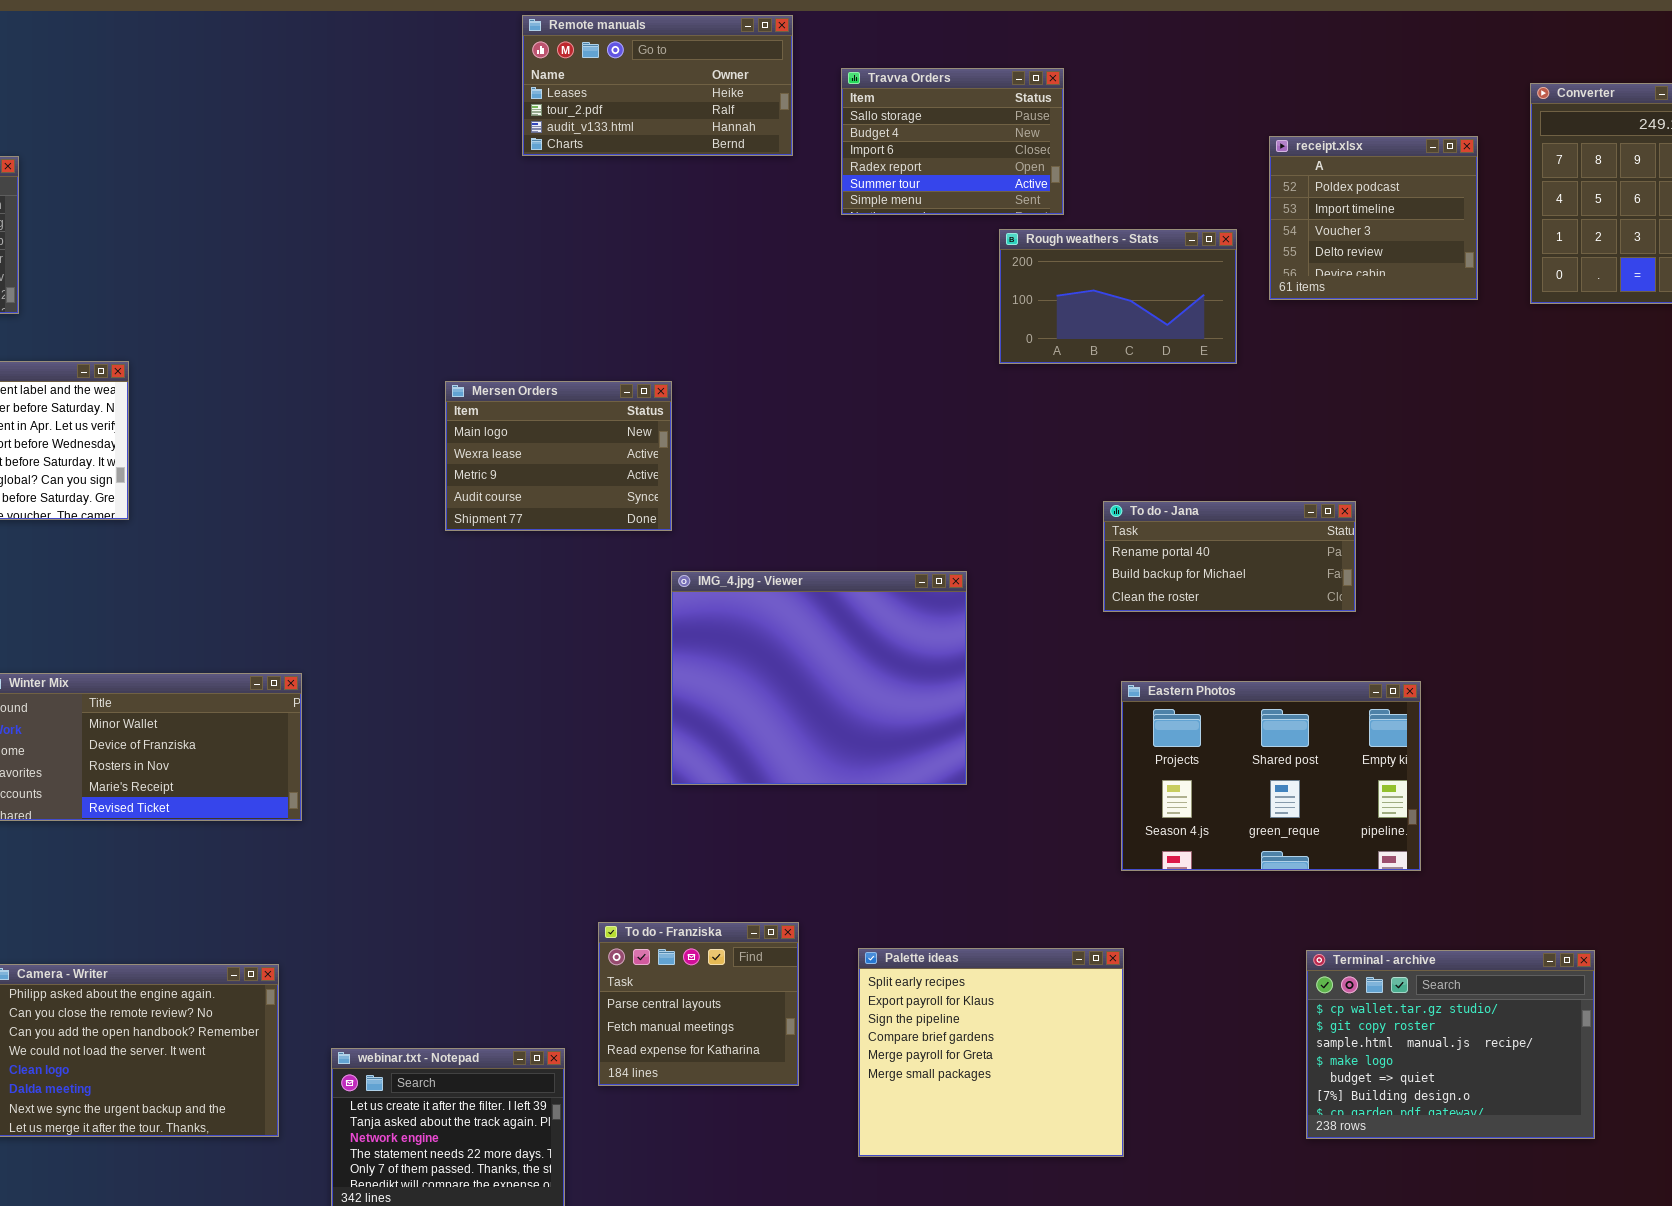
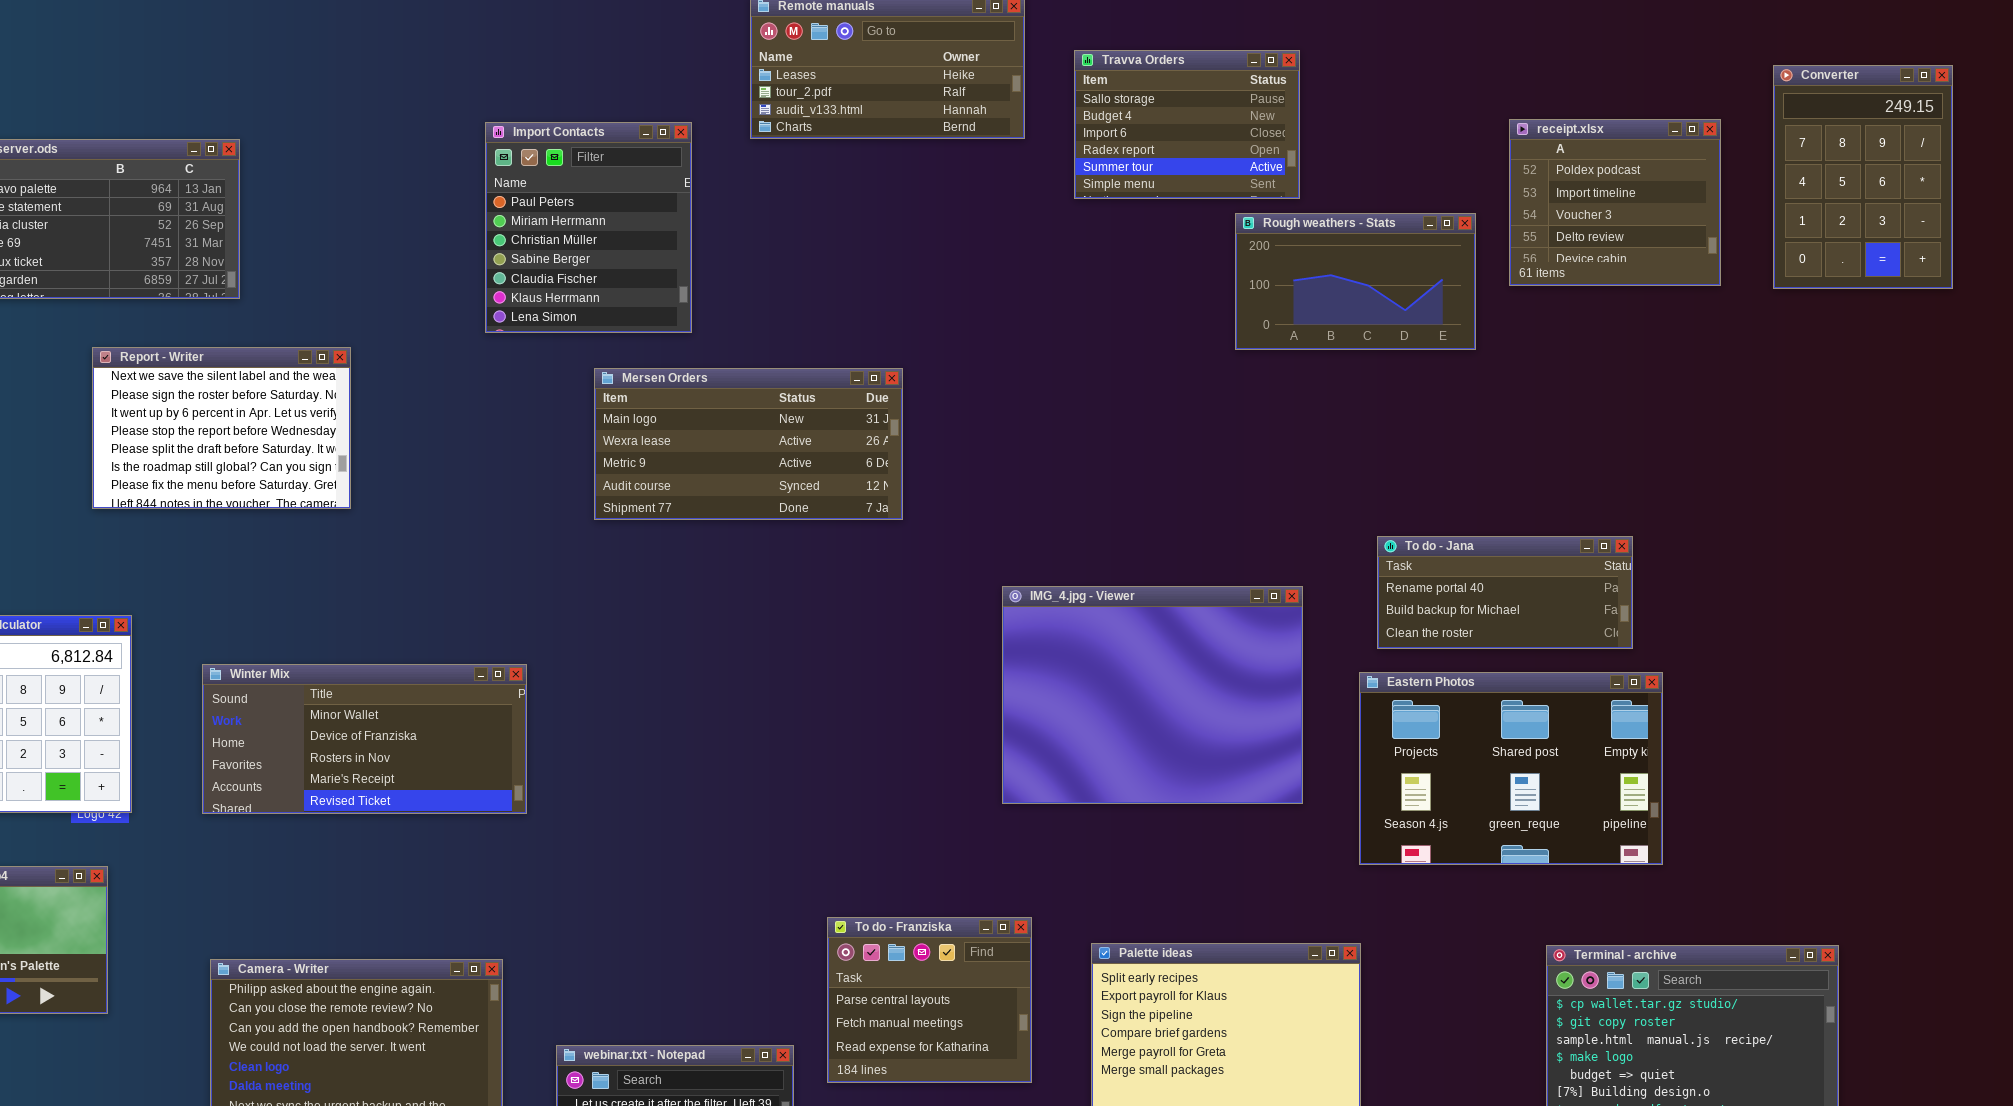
Import Contacts: none -> [485,122,692,333], opened
Mersen Orders: [445,381,672,531] -> [594,368,903,520], resized
To do - Jana: [1103,501,1356,612] -> [1377,536,1633,649], moved
IMG_4.jpg - Viewer: [671,571,967,785] -> [1002,586,1303,804], moved

